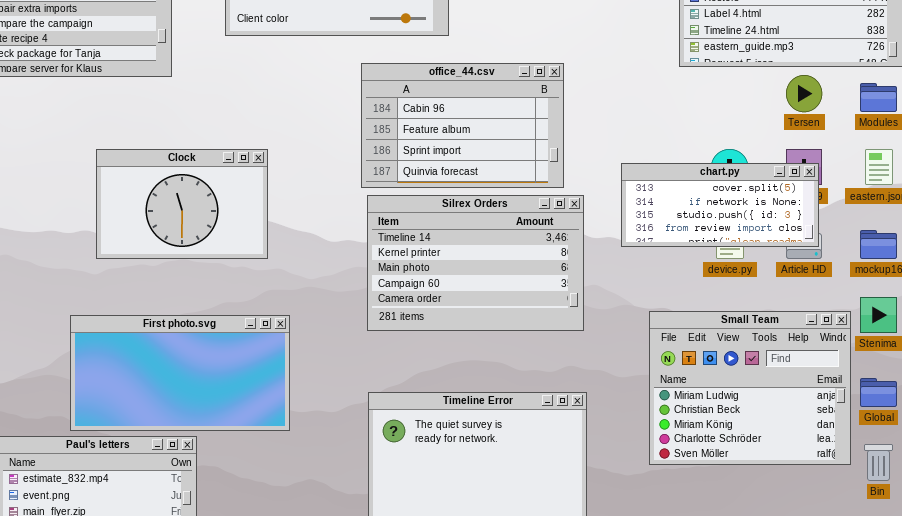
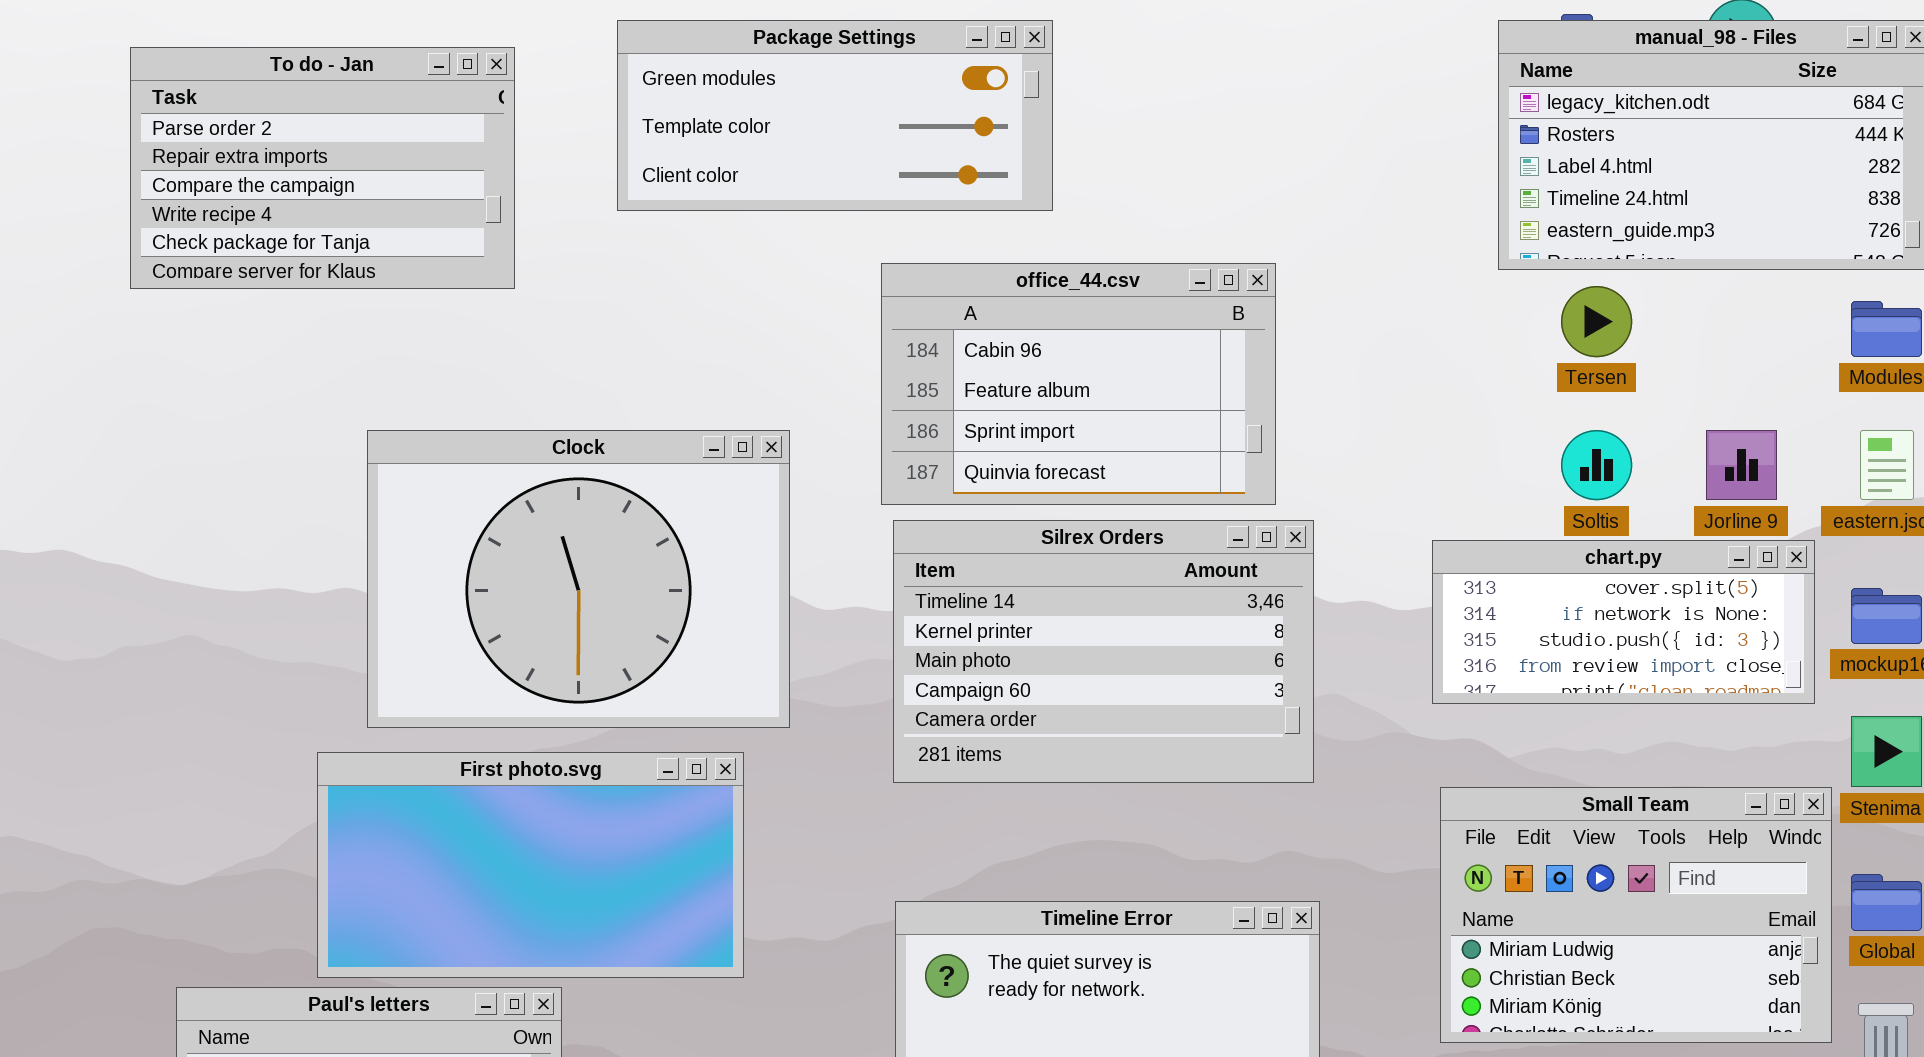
Tersen: [786,75,822,112] -> [1561,286,1632,357], moved
Clock: [96,149,268,259] -> [367,430,790,728], resized
chart.py: [621,163,819,247] -> [1432,540,1815,704], moved
Small Team: [649,311,851,465] -> [1440,787,1832,1043], resized

